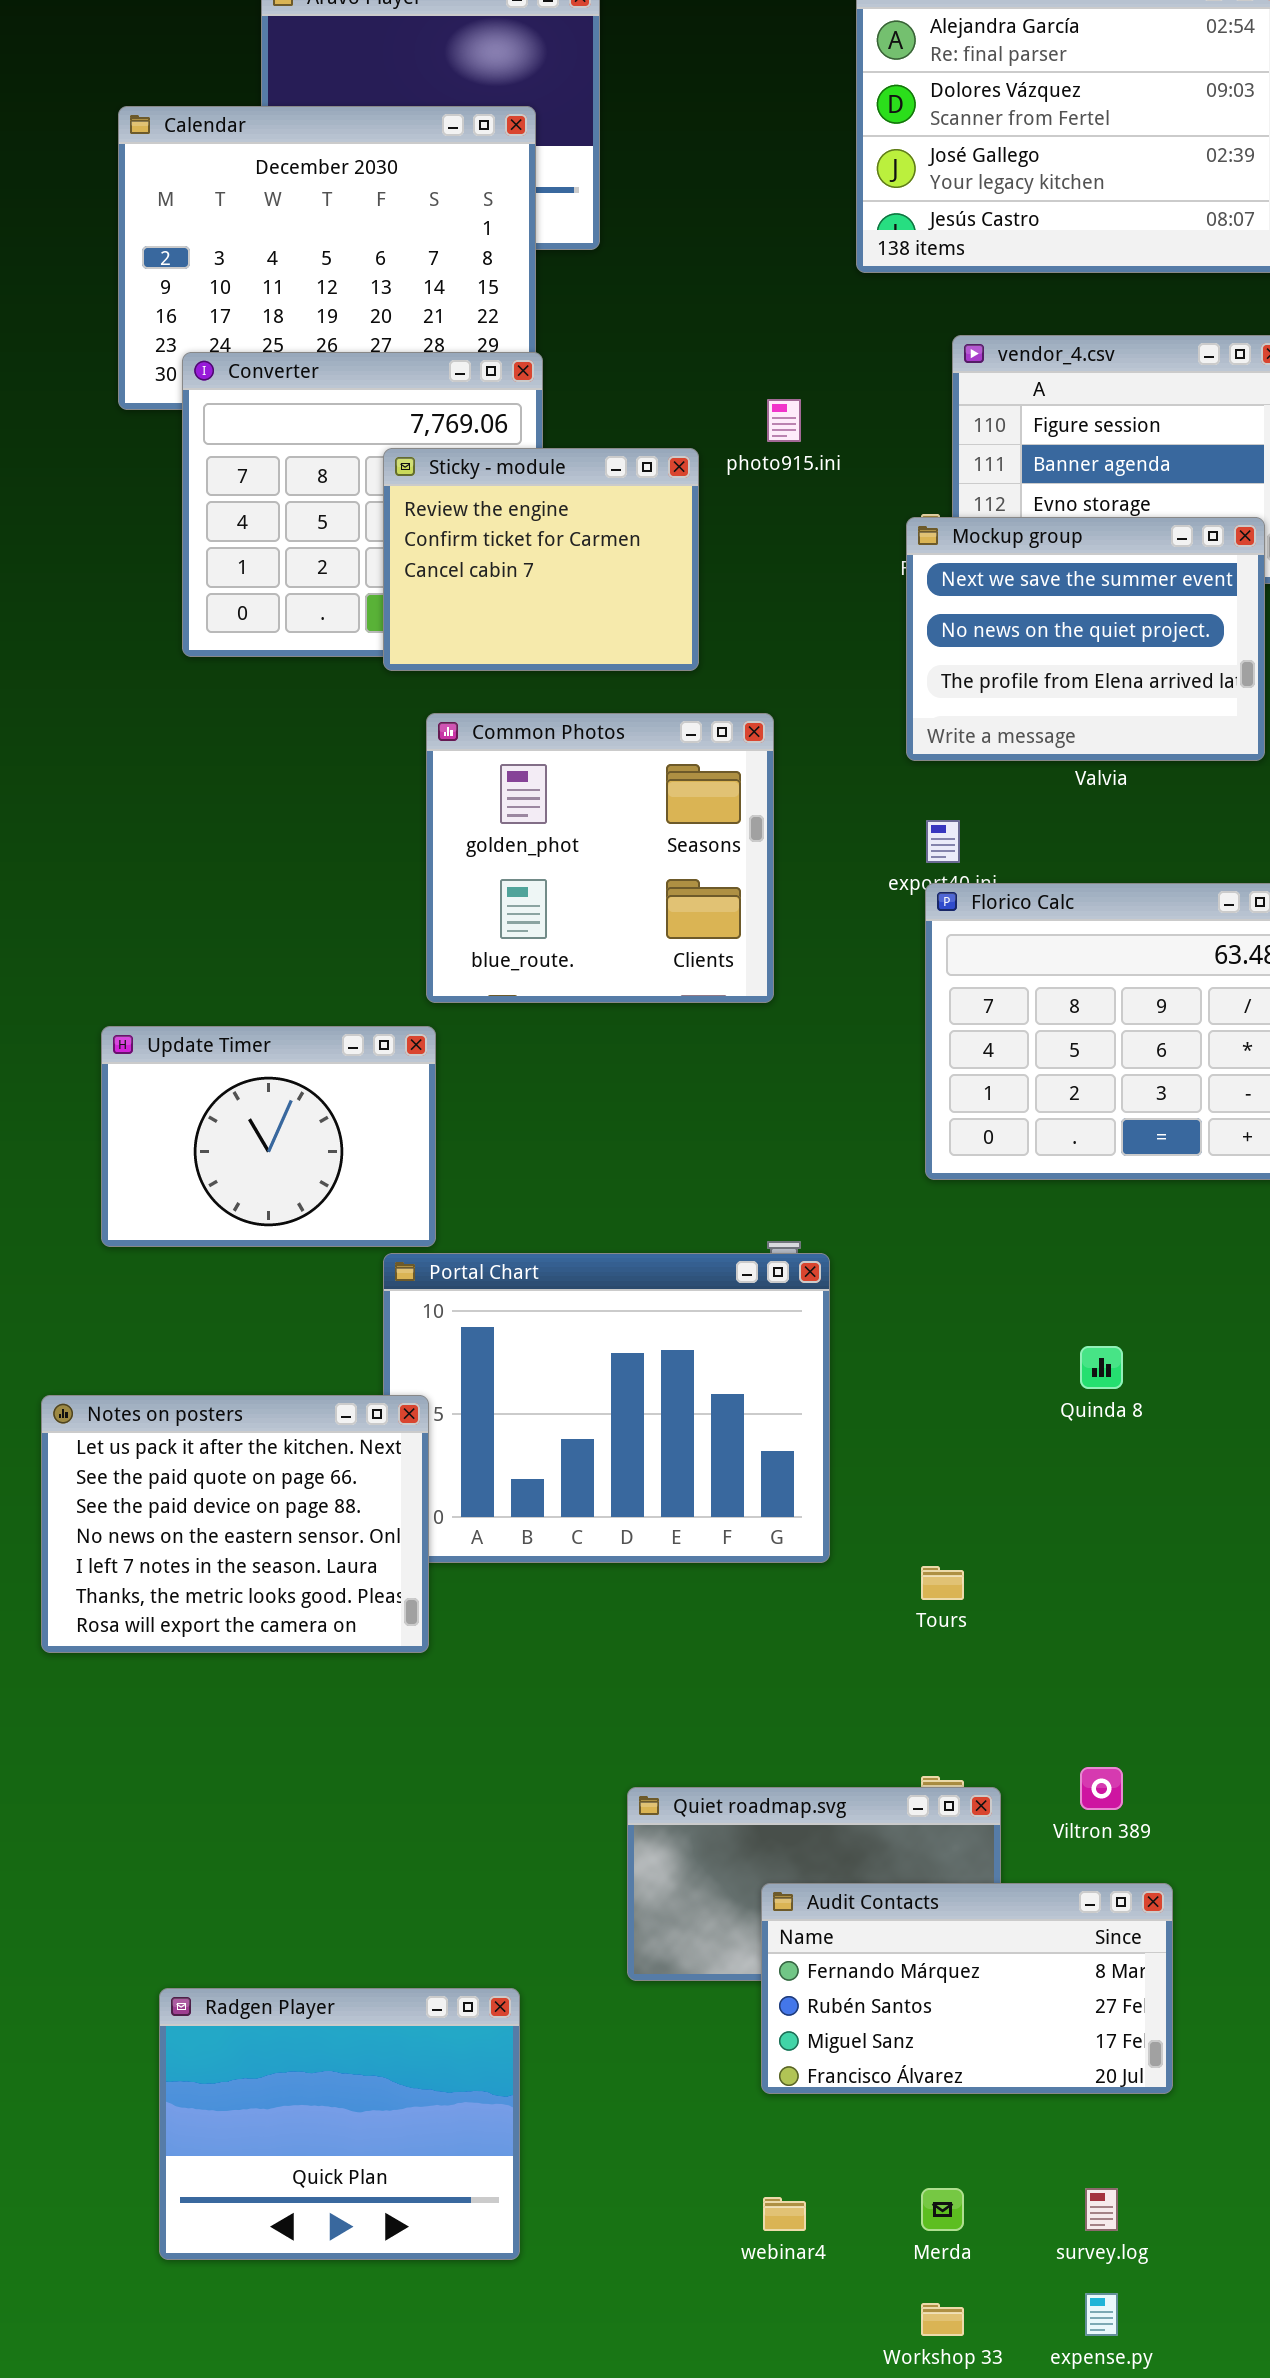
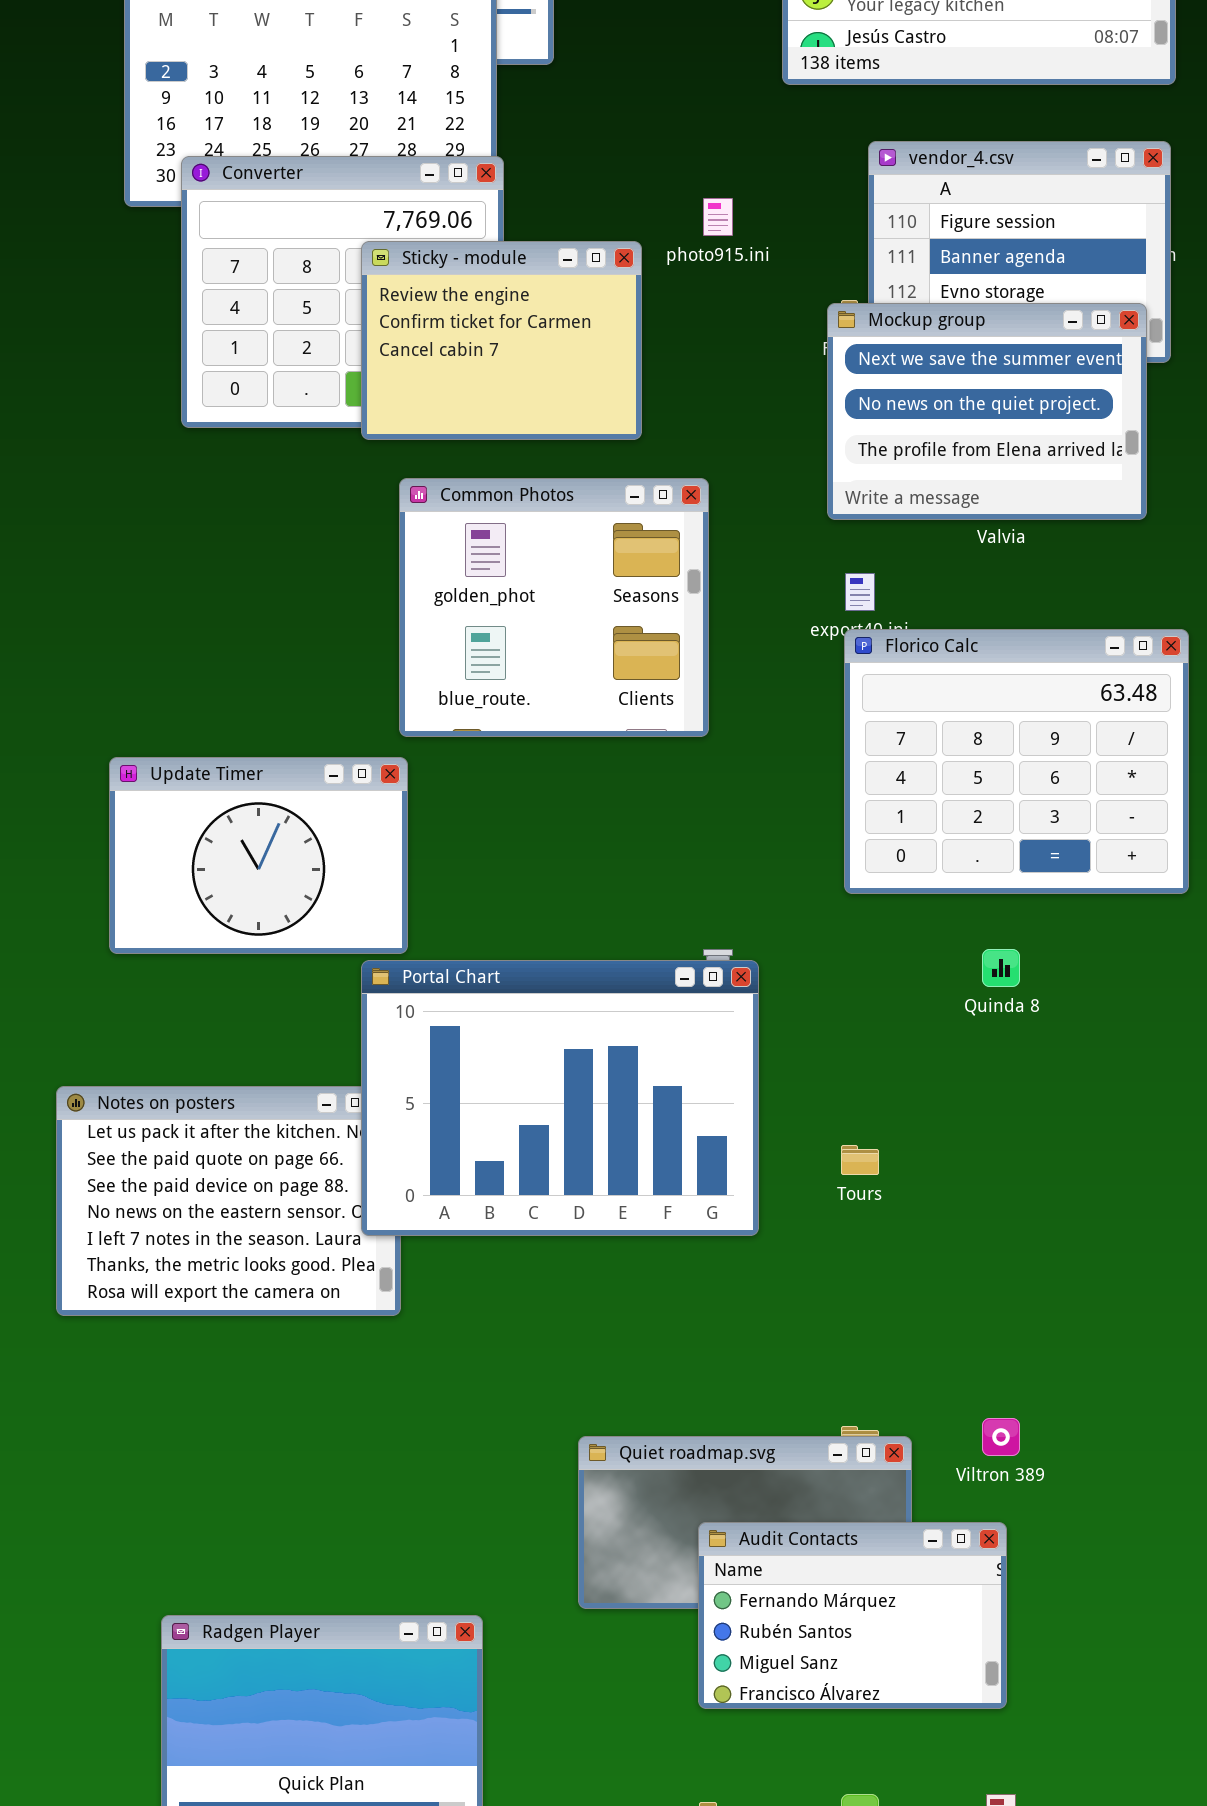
Portal Chart: [383,1253,830,1563] -> [361,960,759,1236], raised
Quinda 8: [1080,1346,1123,1389] -> [982,949,1020,987], moved
Tours: [921,1566,964,1600] -> [841,1145,879,1175], moved
Audit Contacts: [761,1883,1173,2094] -> [698,1522,1007,1709], resized

